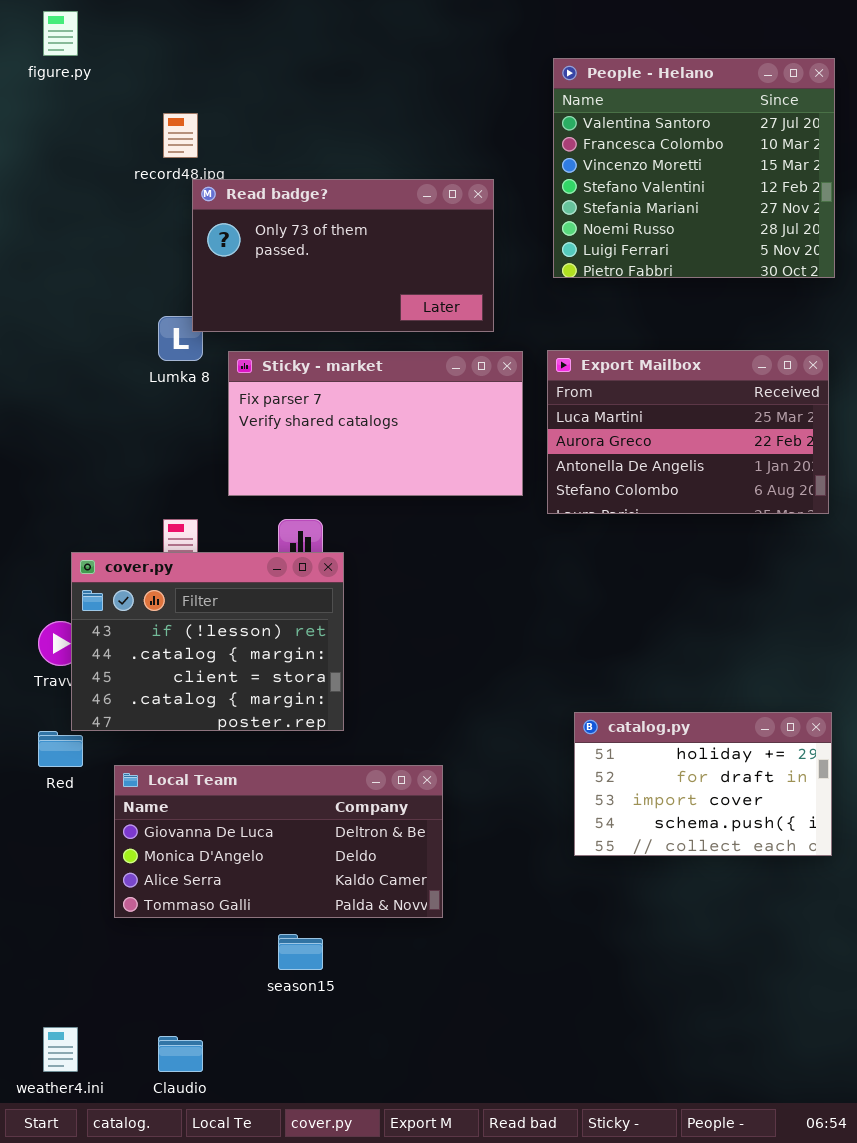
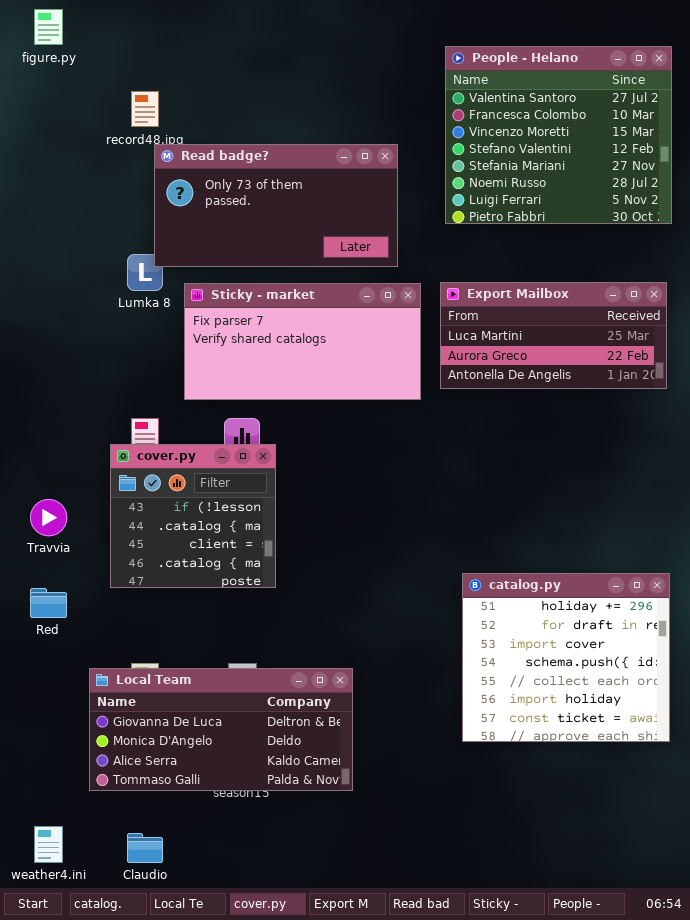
Export Mailbox: [547,350,829,514] -> [440,282,667,389], resized
cover.py: [71,552,344,731] -> [110,444,276,588], resized
catalog.py: [574,712,832,856] -> [462,573,670,742], resized
Local Team: [114,765,443,918] -> [89,668,353,791], moved

